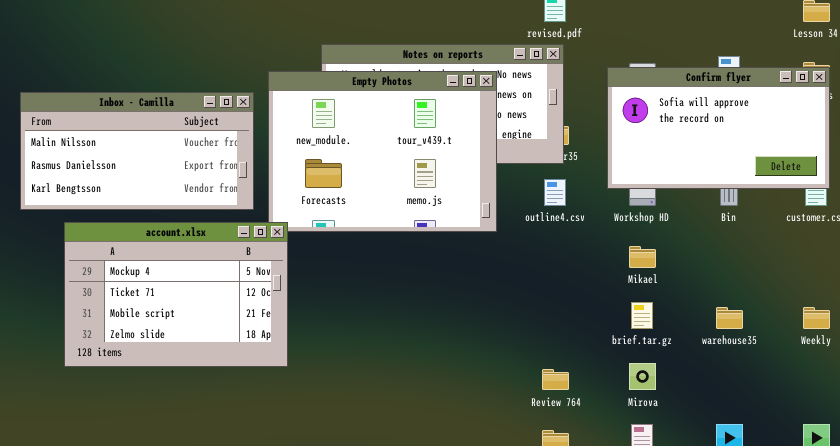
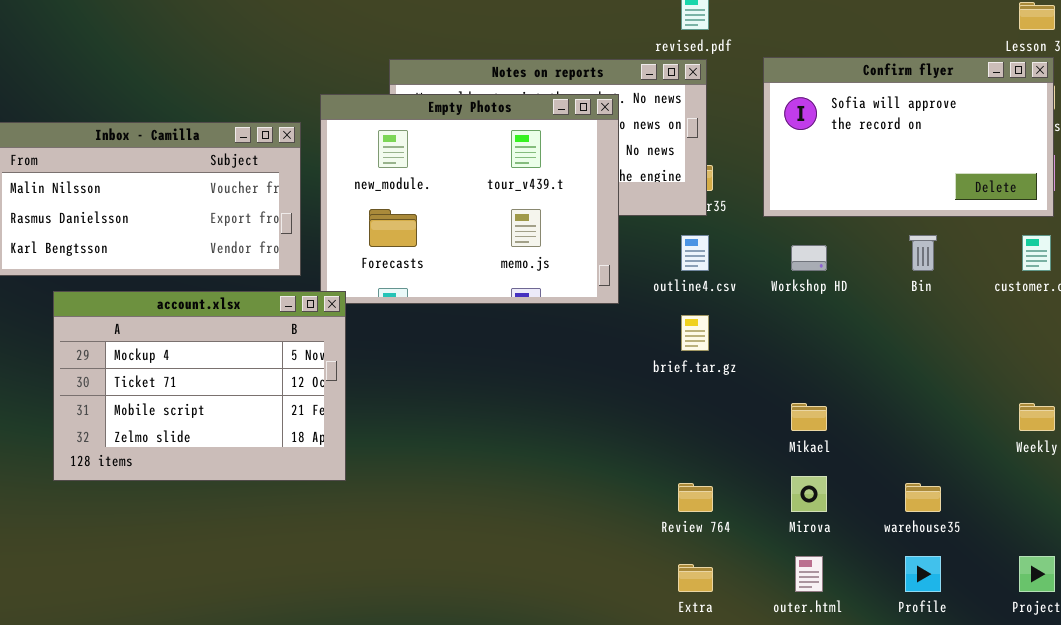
Confirm flyer: [607,67,830,189] -> [763,57,1054,217], moved
Mikael: [629,246,656,268] -> [791,403,827,431], moved
brief.tar.gz: [631,302,653,329] -> [681,315,709,351], moved
warehouse35: [716,307,743,329] -> [905,483,941,512], moved

